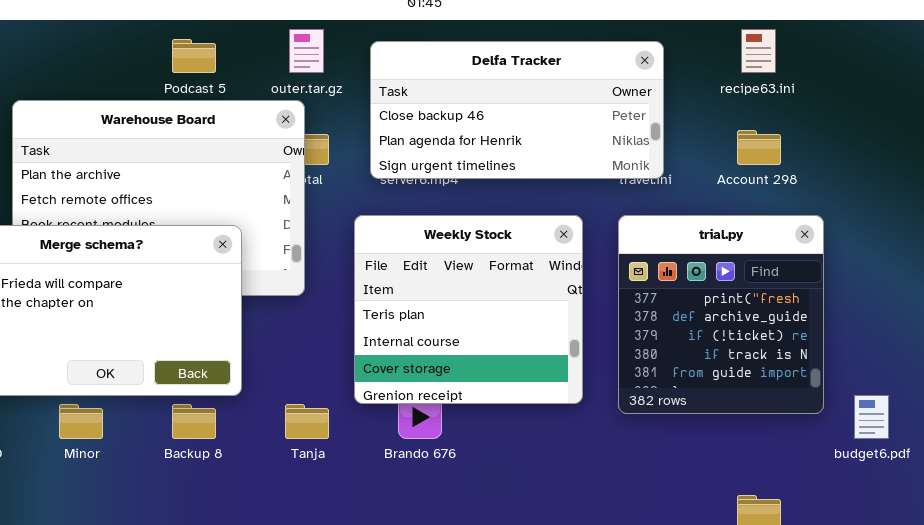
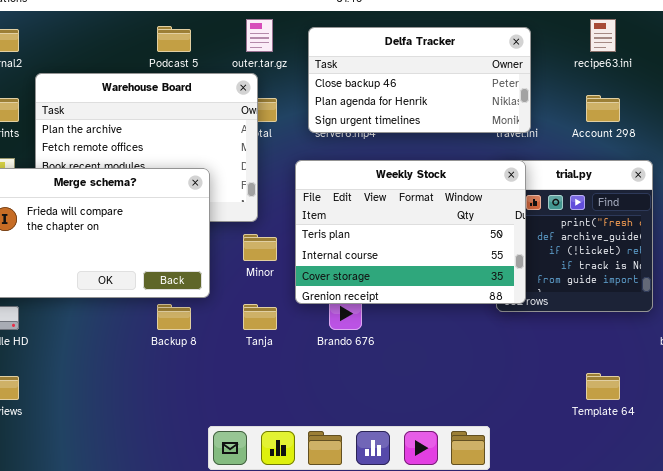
Weekly Stock: [354,215,583,404] -> [295,160,526,304], resized
Minor: [59,404,103,439] -> [243,234,277,261], moved

